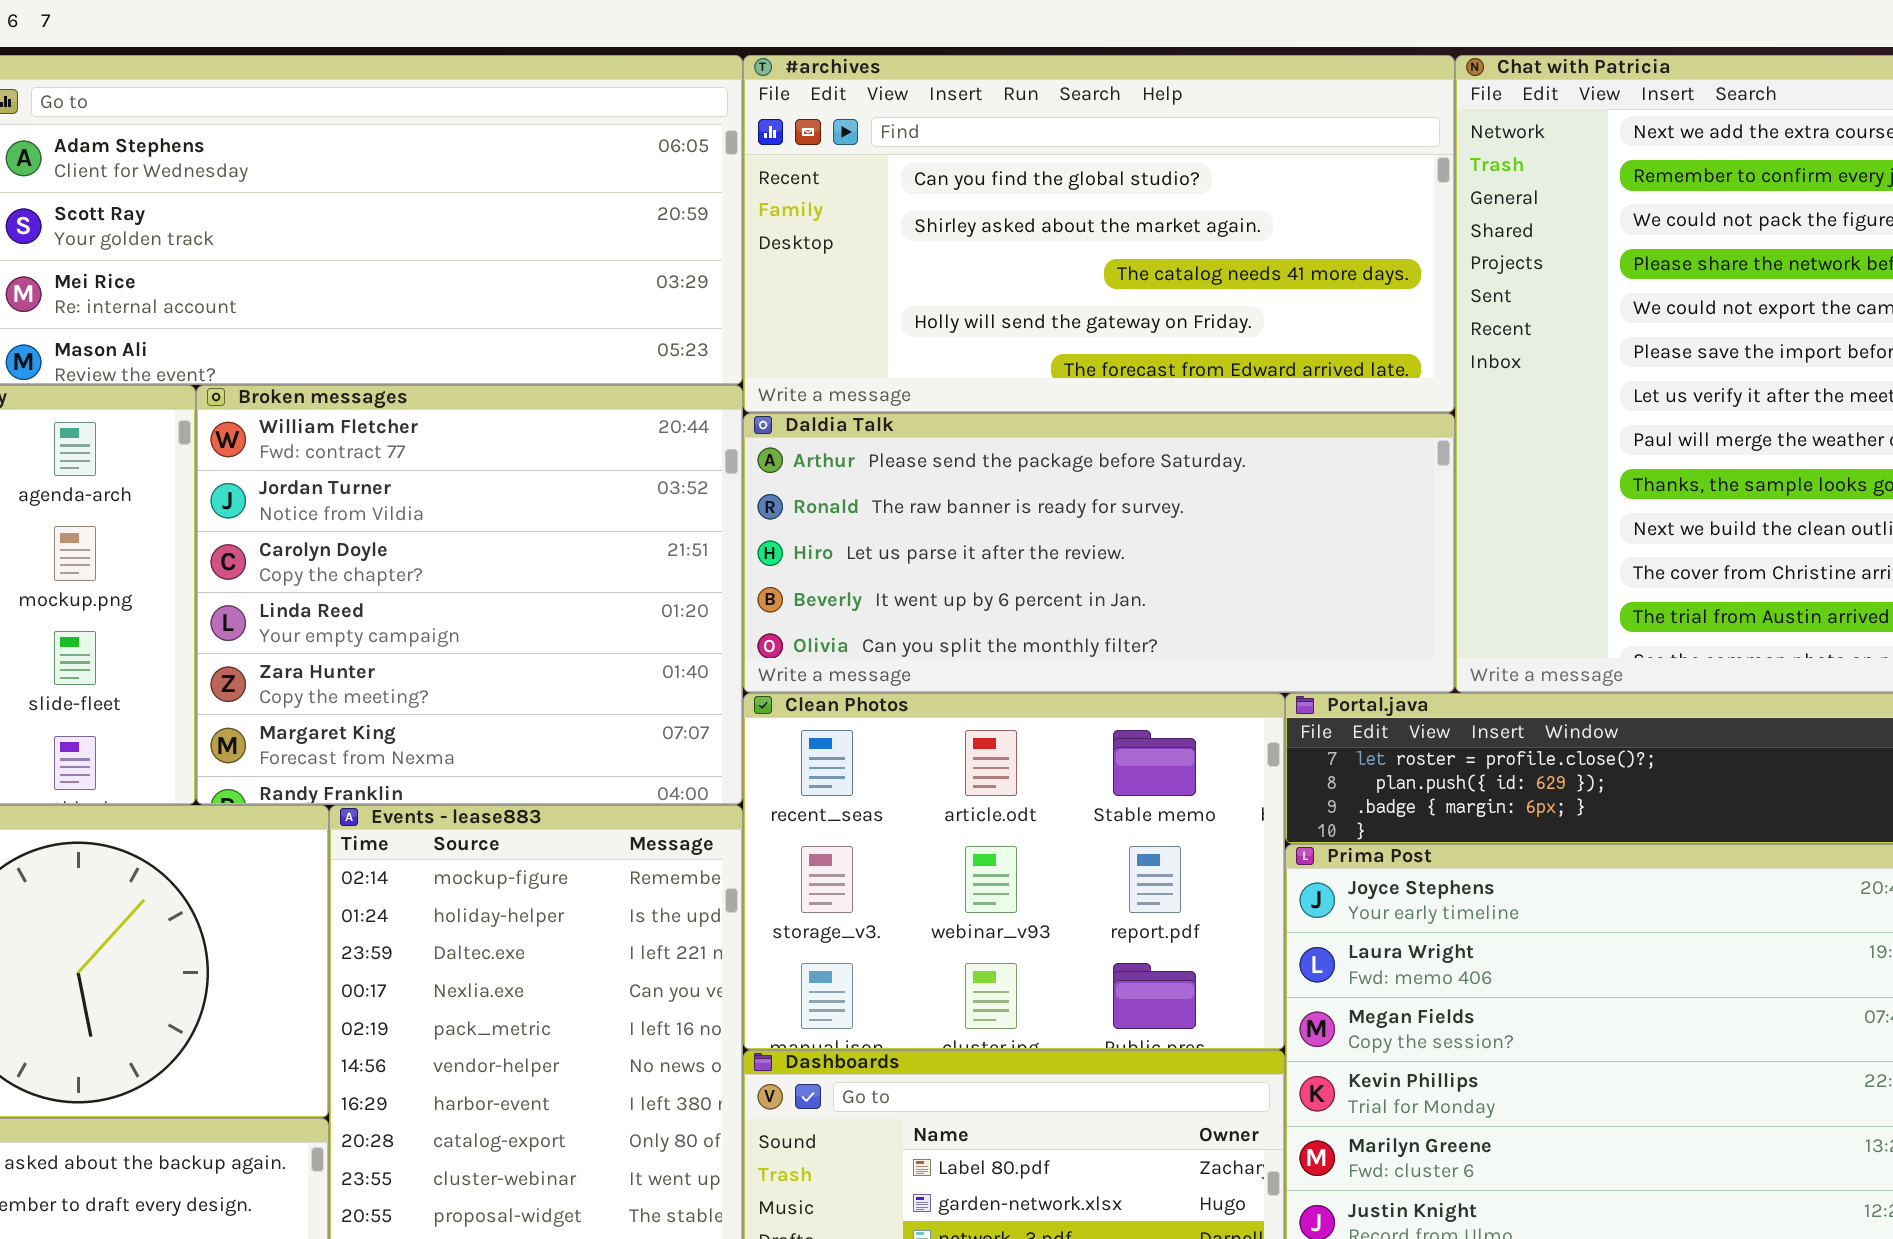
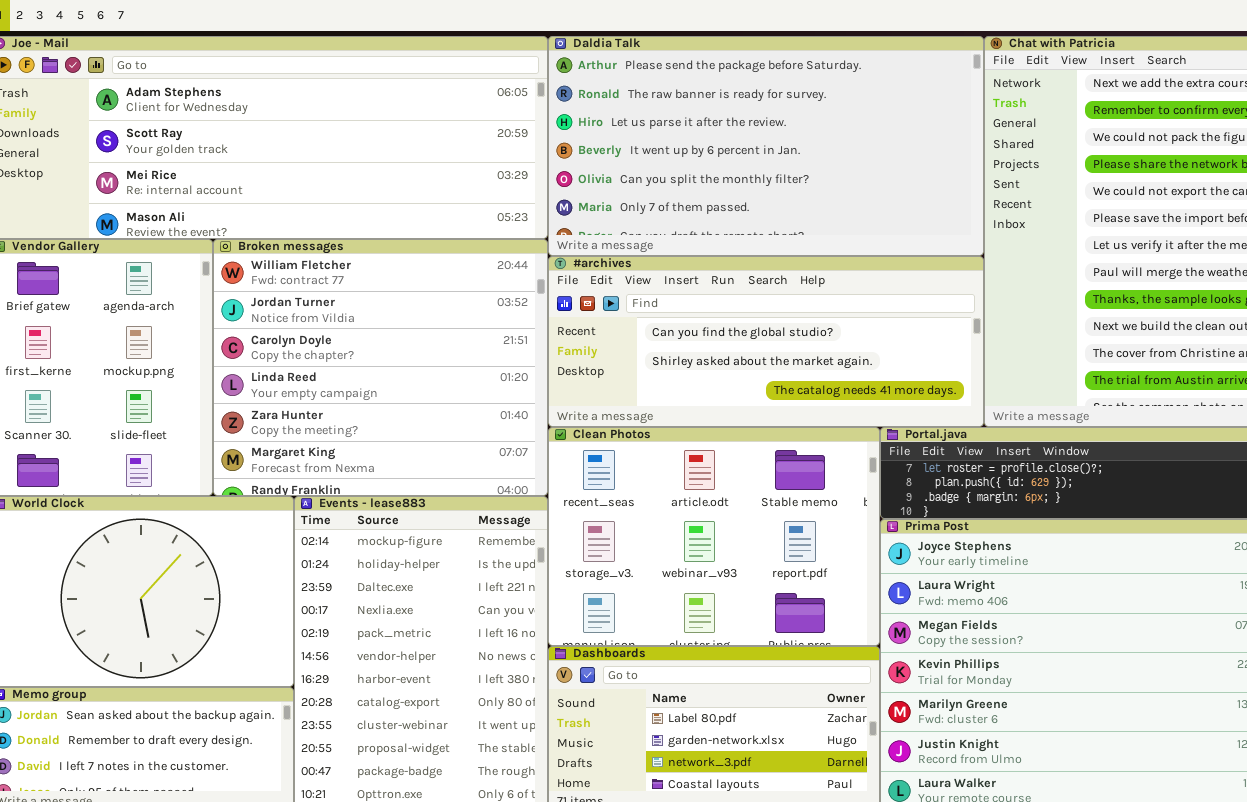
#archives: [743,55,1455,413] -> [548,256,984,427], moved, resized
Daldia Talk: [743,413,1455,693] -> [548,36,984,256], moved, resized

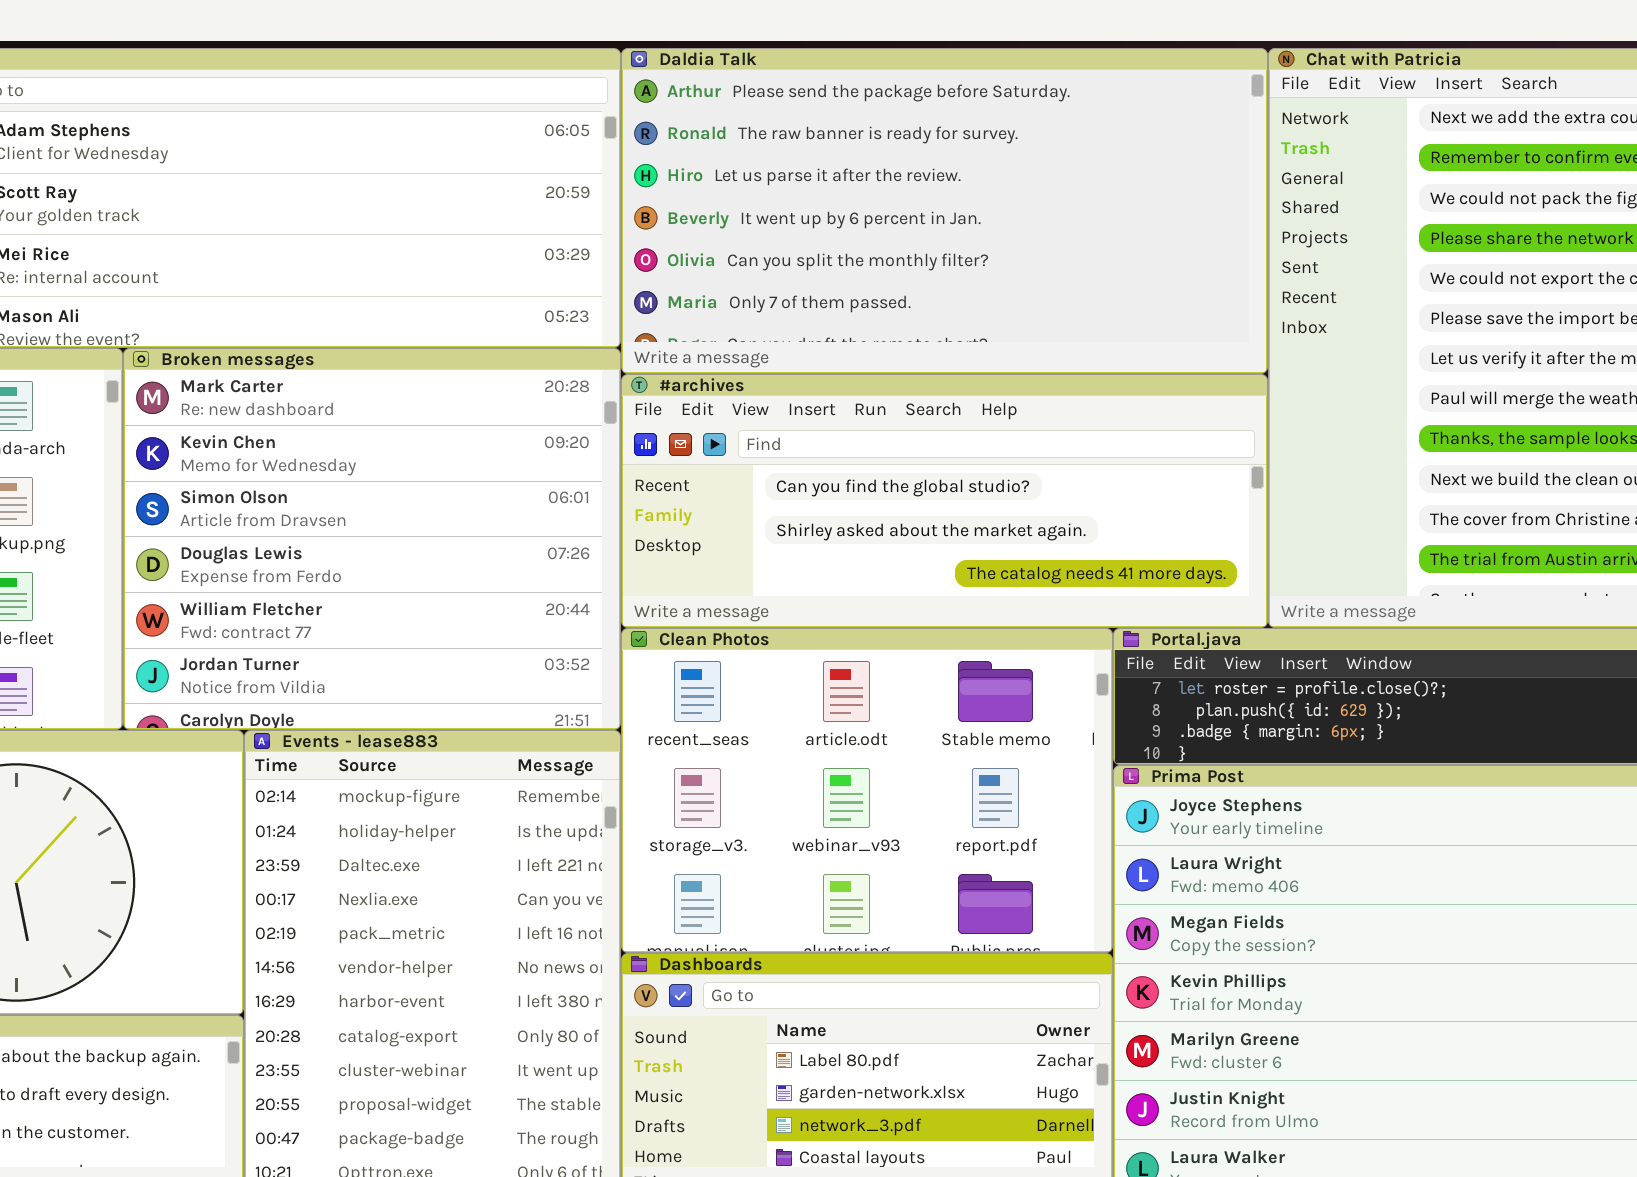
Broken messages: [213,239,548,496] -> [123,348,621,730], scrolled up 4 rows

